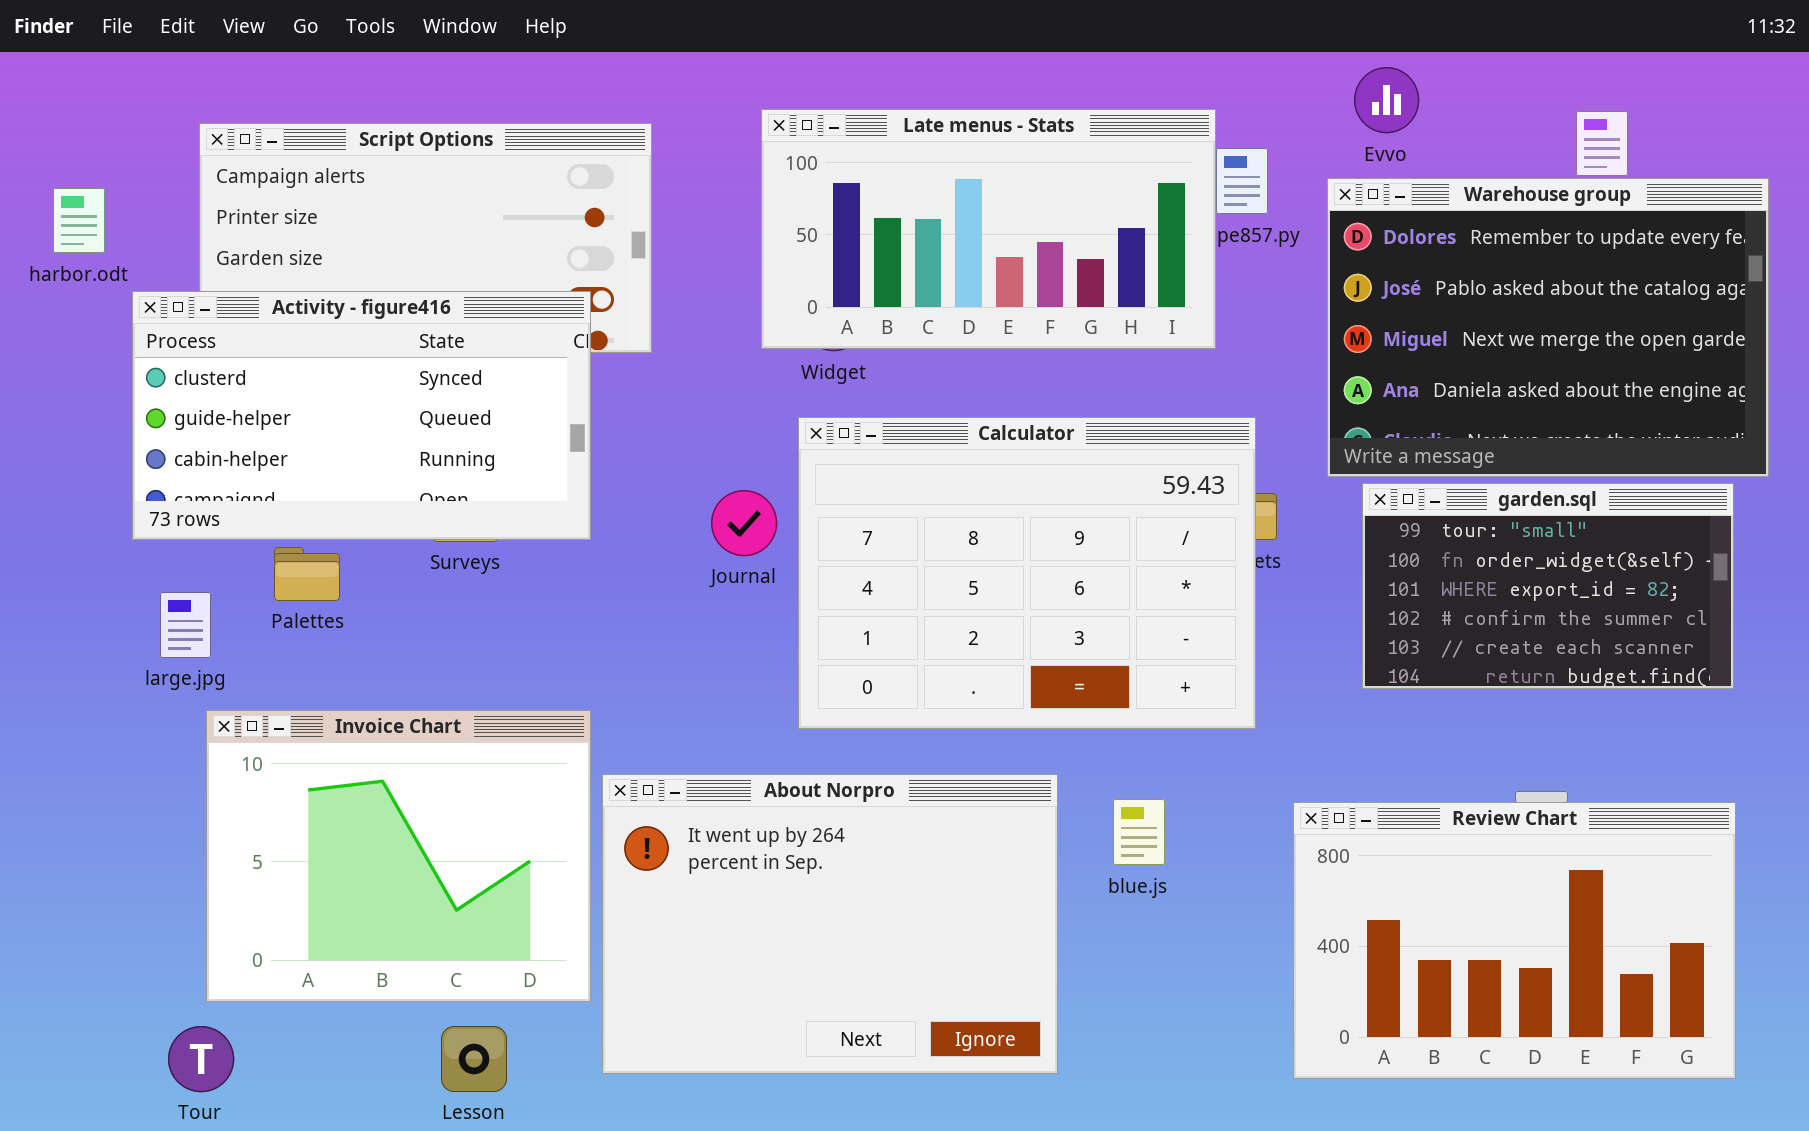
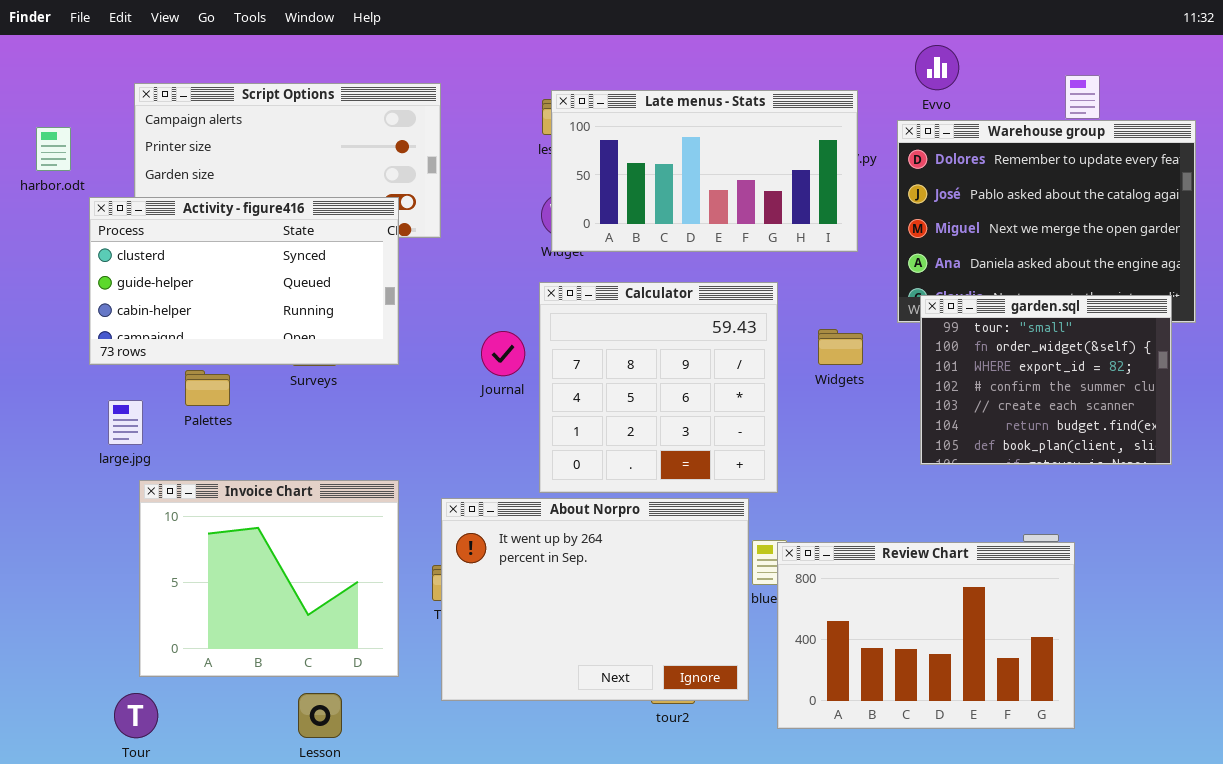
Late menus - Stats: [761,109,1216,349] -> [551,90,858,252], moved
Calculator: [798,417,1256,729] -> [539,282,778,493], resized
garden.sql: [1362,483,1734,689] -> [920,295,1172,465], resized
About Norpro: [602,774,1058,1074] -> [441,498,749,701], moved
Review Chart: [1293,802,1736,1079] -> [777,542,1075,729], moved

